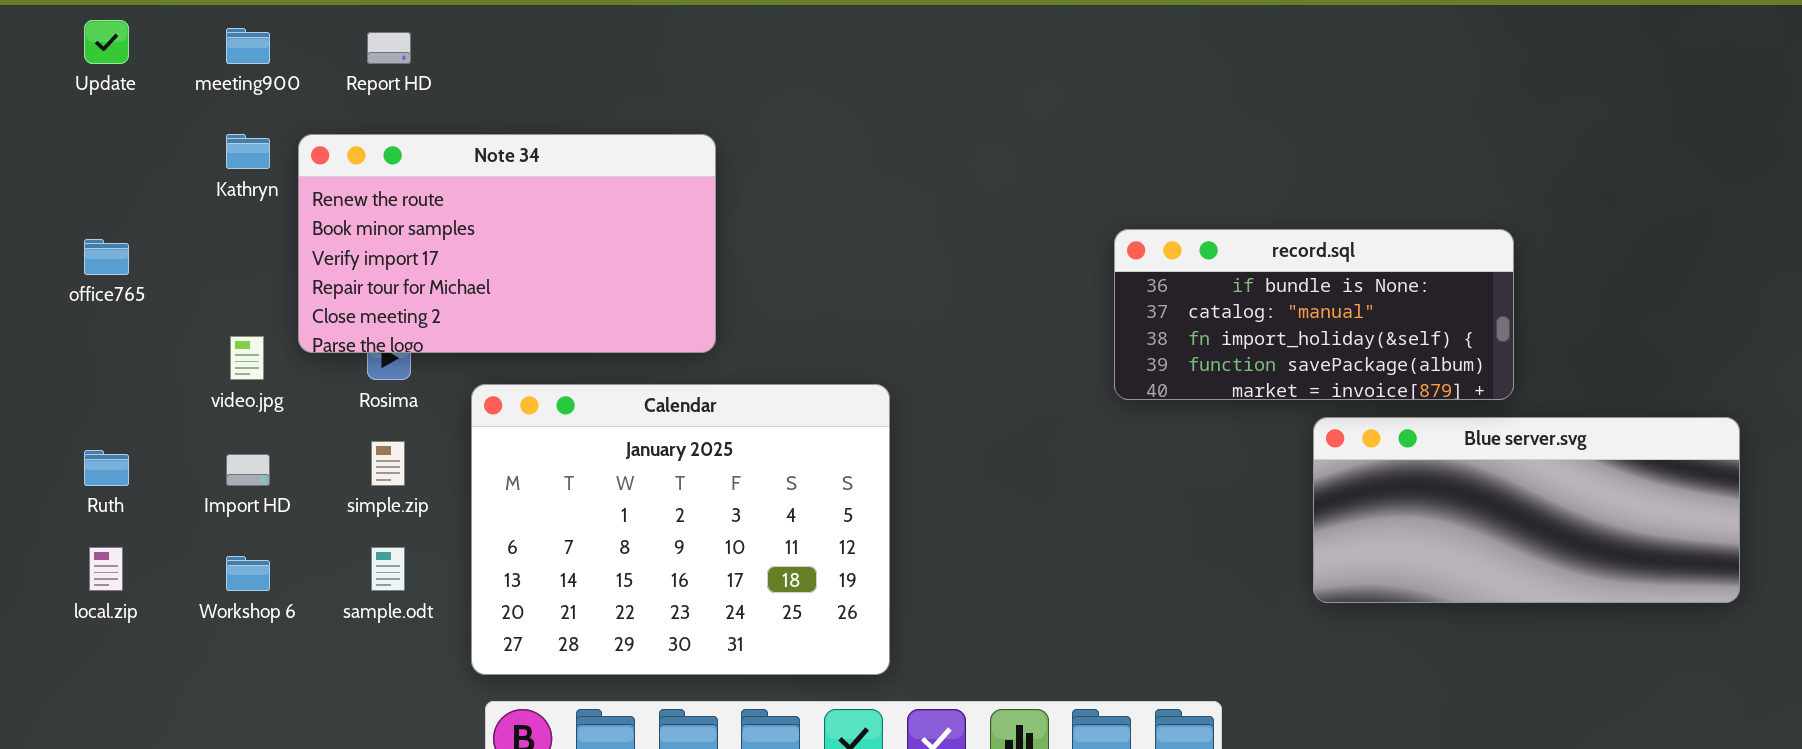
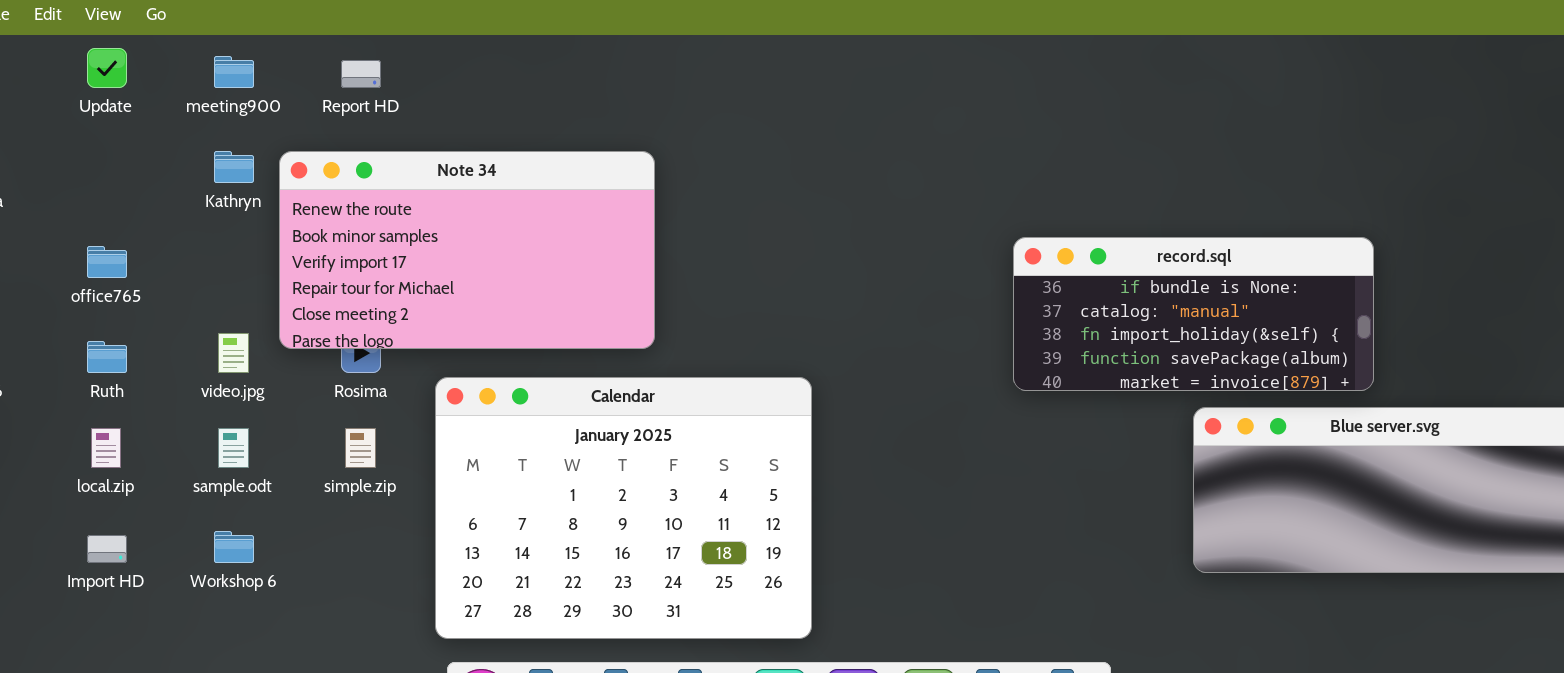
Ruth: [84,450,129,486] -> [87,341,127,373], moved
Import HD: [226,454,270,486] -> [87,535,127,563], moved
local.zip: [89,547,123,591] -> [91,428,121,468], moved
sample.odt: [371,547,405,591] -> [218,428,249,468], moved

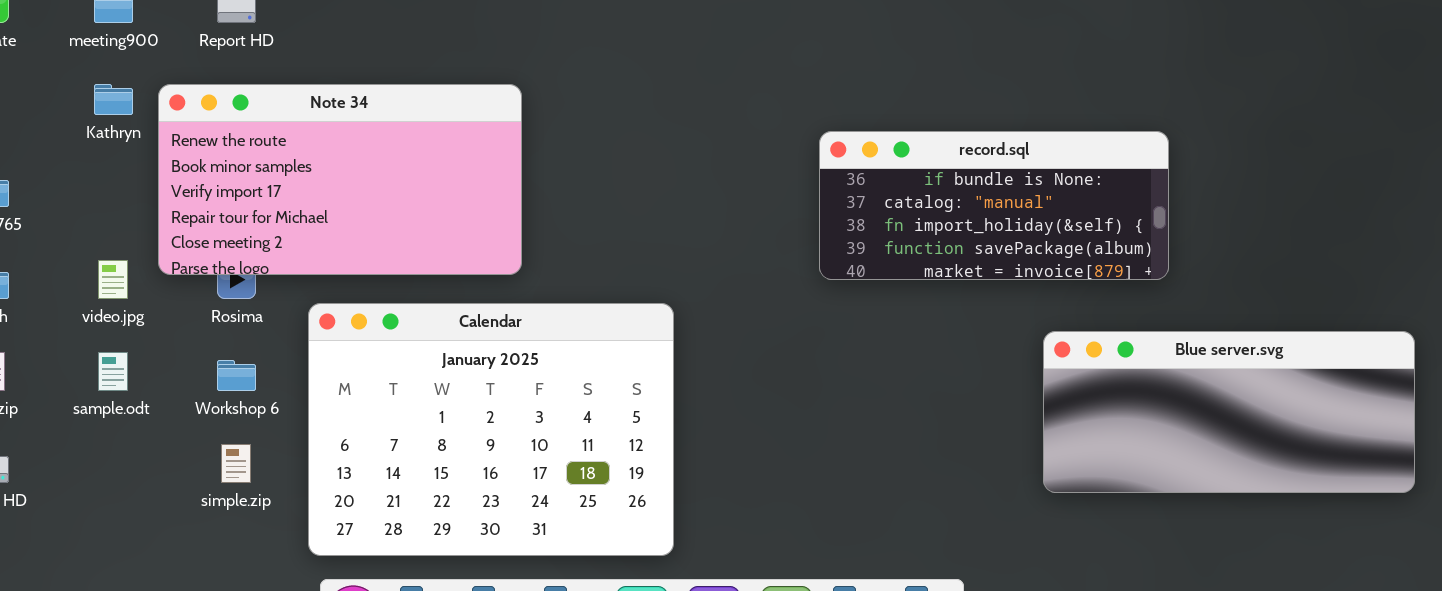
record.sql: [1013,237,1374,391] -> [819,131,1169,280], moved
simple.zip: [345,428,376,468] -> [221,444,251,483], moved
Workshop 6: [214,531,254,563] -> [217,360,256,391], moved

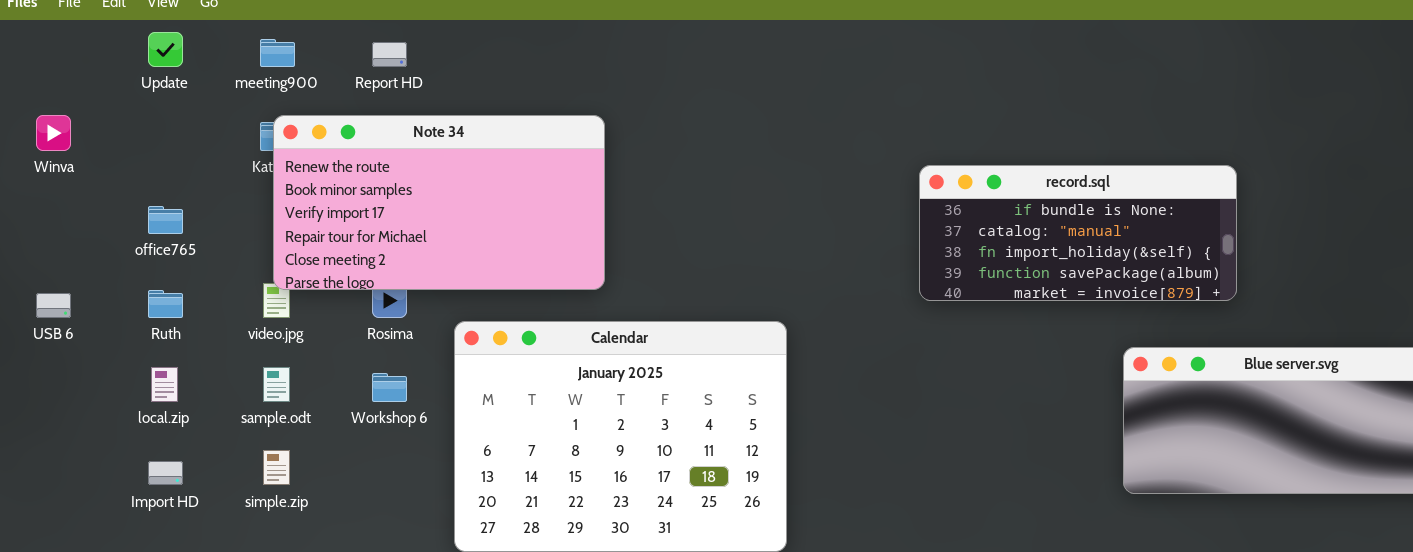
Note 34: [158,84,522,275] -> [273,115,605,290], moved
simple.zip: [221,444,251,483] -> [263,450,290,485], moved

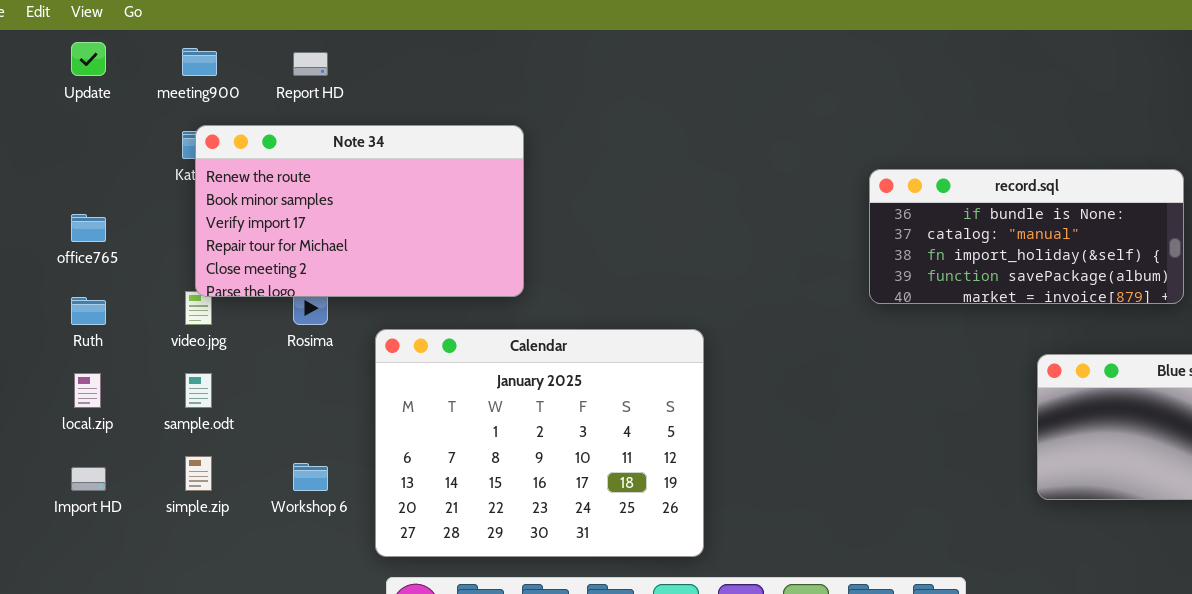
record.sql: [919,165,1237,301] -> [869,169,1184,304], moved
Workshop 6: [372,373,407,402] -> [293,463,328,491], moved

